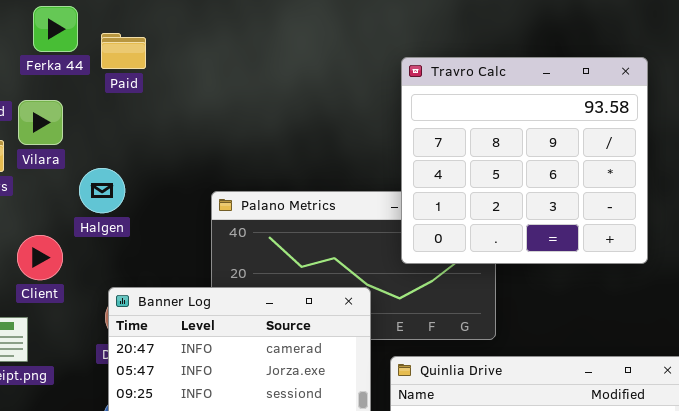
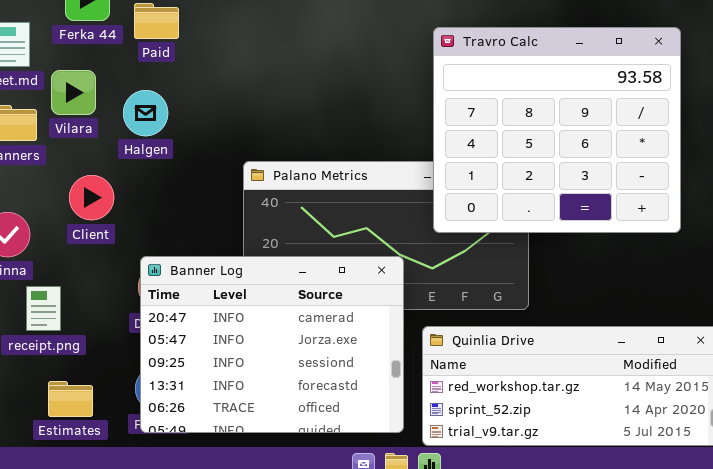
Halgen: [79,168,125,213] -> [123,90,168,136], moved
Client: [17,235,63,280] -> [69,175,114,220], moved

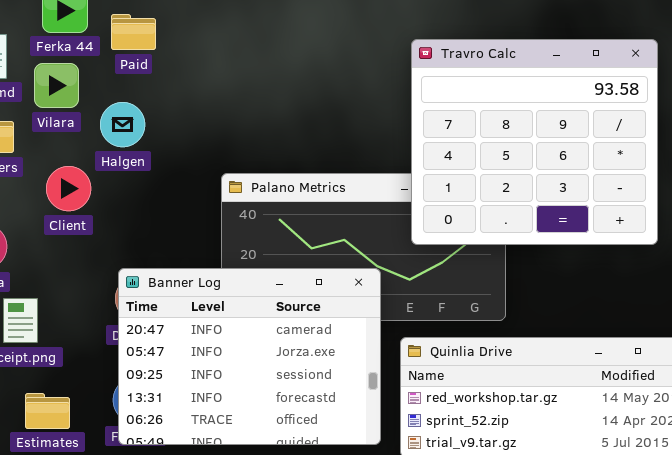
Vilara: [51,70,96,115] -> [34,63,79,108], moved
Client: [69,175,114,220] -> [46,166,91,211], moved

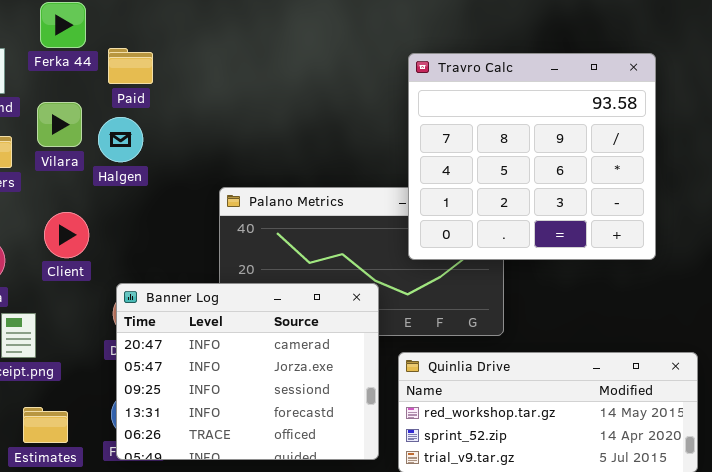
Paid: [111,14,156,50] -> [108,48,153,84], moved
Vilara: [34,63,79,108] -> [37,102,82,147], moved
Client: [46,166,91,211] -> [44,212,89,258], moved

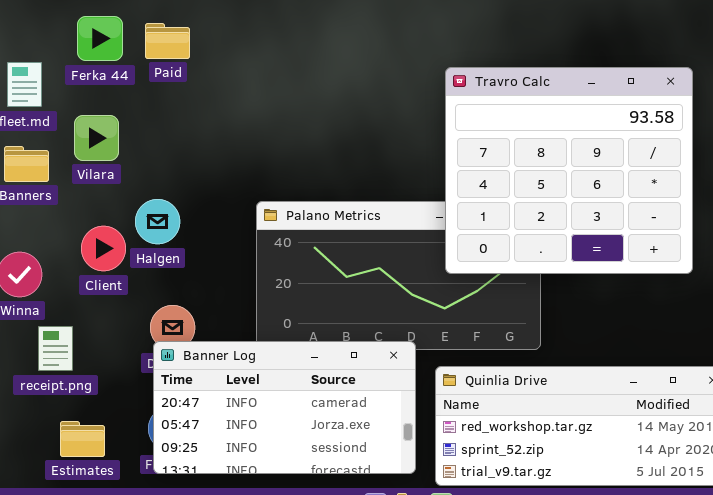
Paid: [108,48,153,84] -> [145,23,190,59], moved
Halgen: [98,117,143,162] -> [135,199,180,244], moved
Banner Log: [116,283,379,460] -> [153,341,416,474], resized

